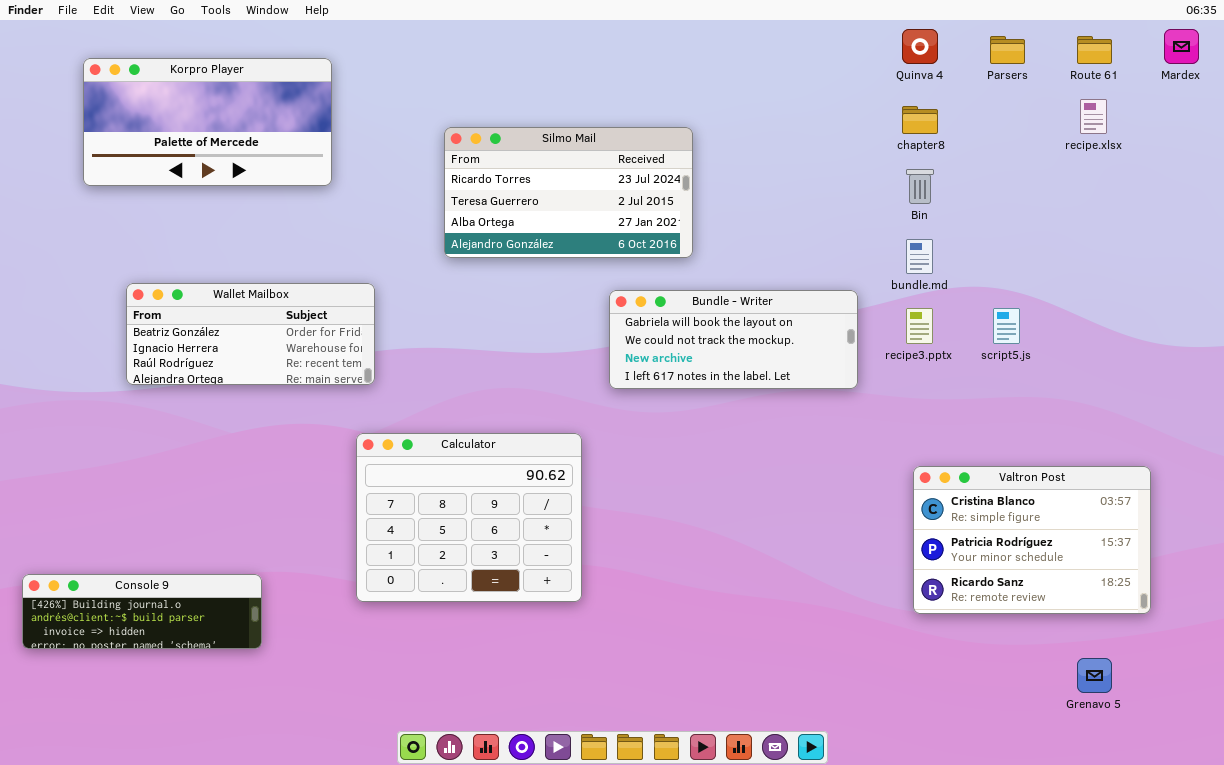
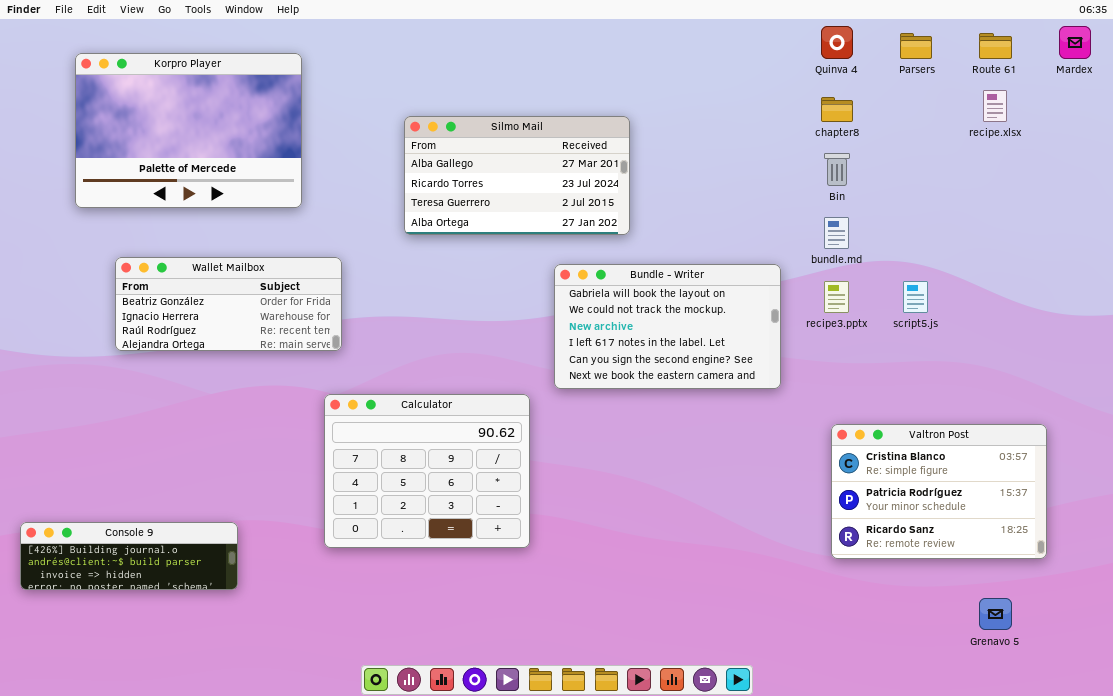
Korpro Player: [83,58,332,186] -> [75,53,302,208], resized
Silmo Mail: [444,127,693,258] -> [404,116,630,235], scrolled up 1 row
Bundle - Writer: [609,290,858,389] -> [554,264,781,389], resized

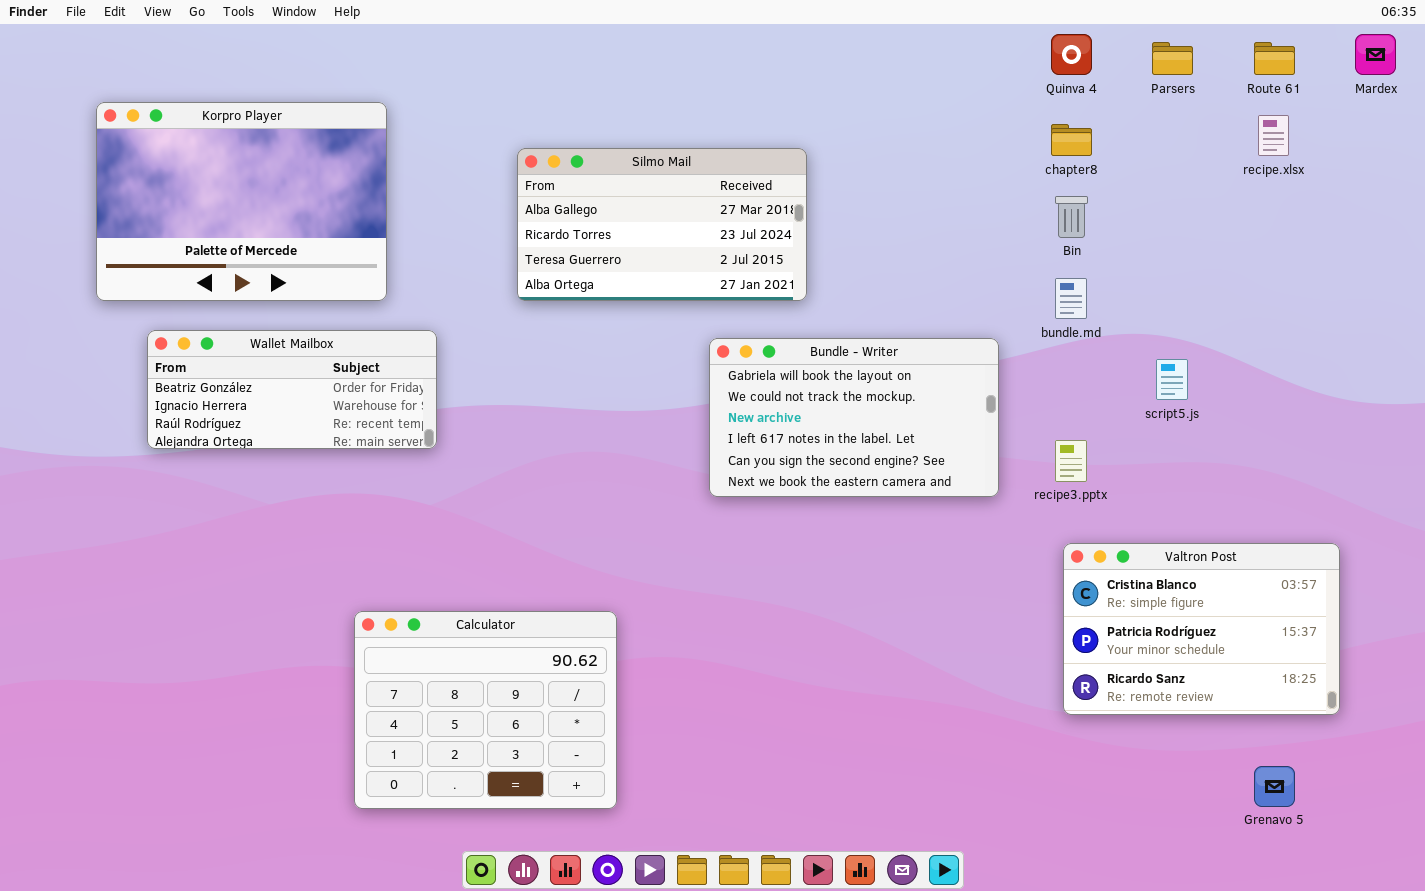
Korpro Player: [75,53,302,208] -> [96,102,387,301], moved
recipe3.pptx: [824,281,849,313] -> [1055,440,1087,482], moved
Calculator: [324,394,530,548] -> [354,611,617,809], moved
Console 9: [20,522,238,590] -> none, closed

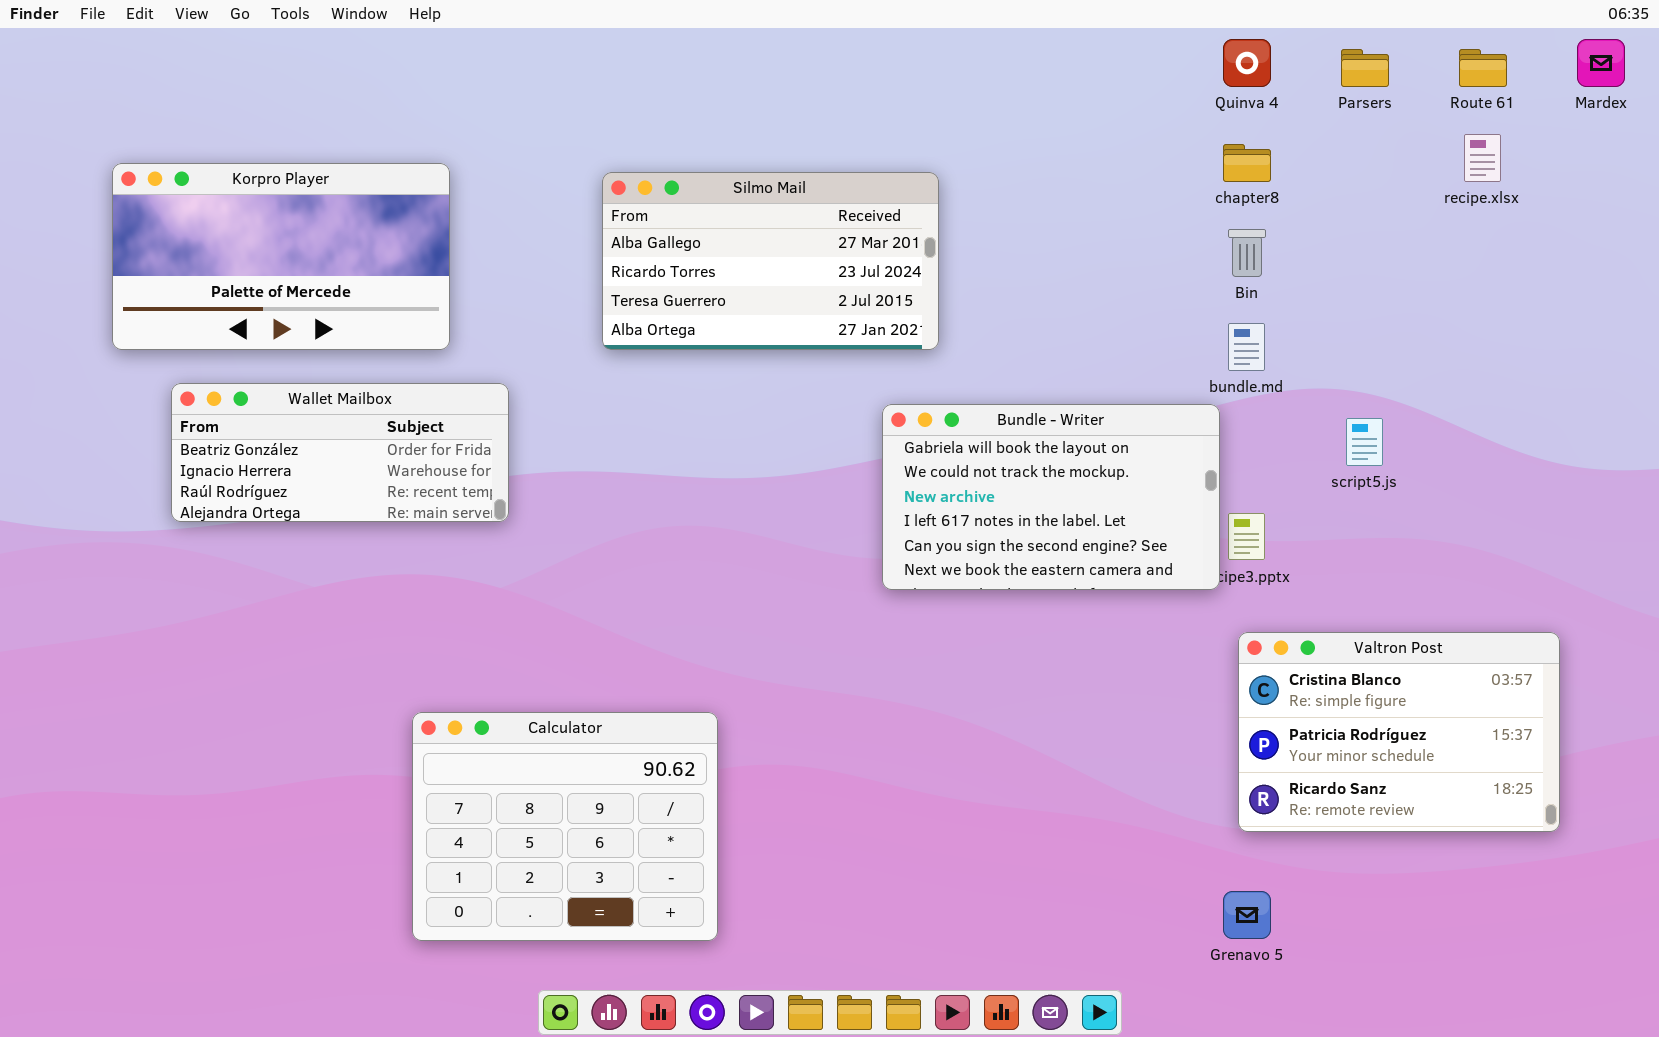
Korpro Player: [96,102,387,301] -> [112,163,450,350], resized
Bundle - Writer: [709,338,999,497] -> [882,404,1220,590], moved
Grenavo 5: [1254,766,1295,807] -> [1223,891,1271,939], moved

